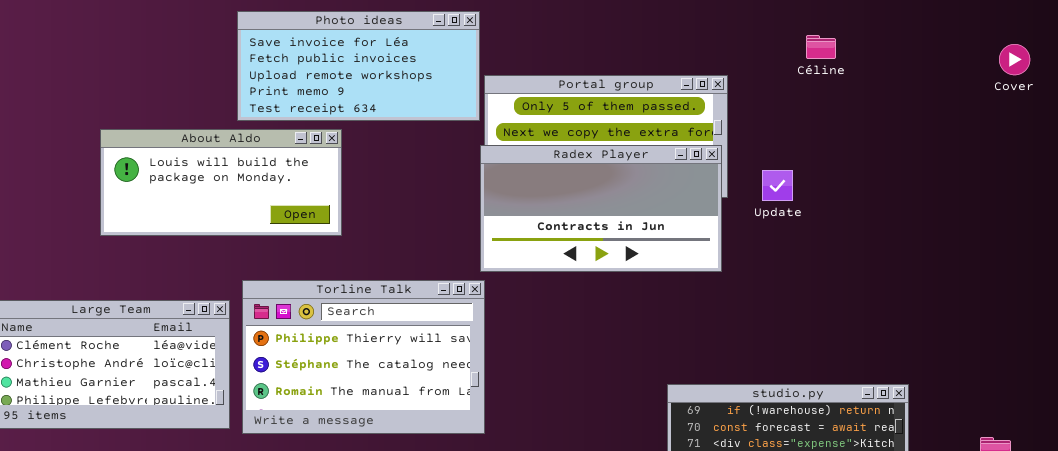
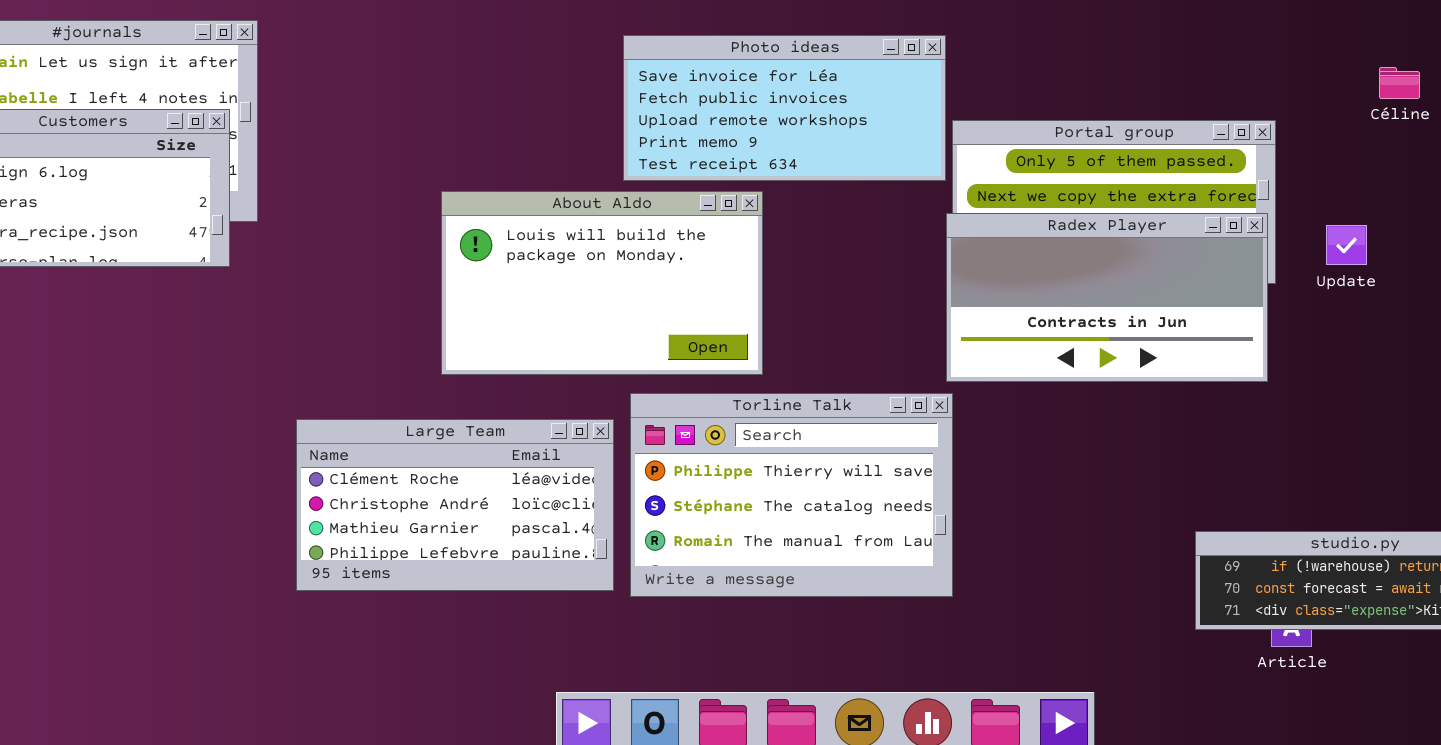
About Aldo: [100,129,342,236] -> [441,191,763,375], resized
Update: [762,170,793,201] -> [1326,225,1367,265], moved

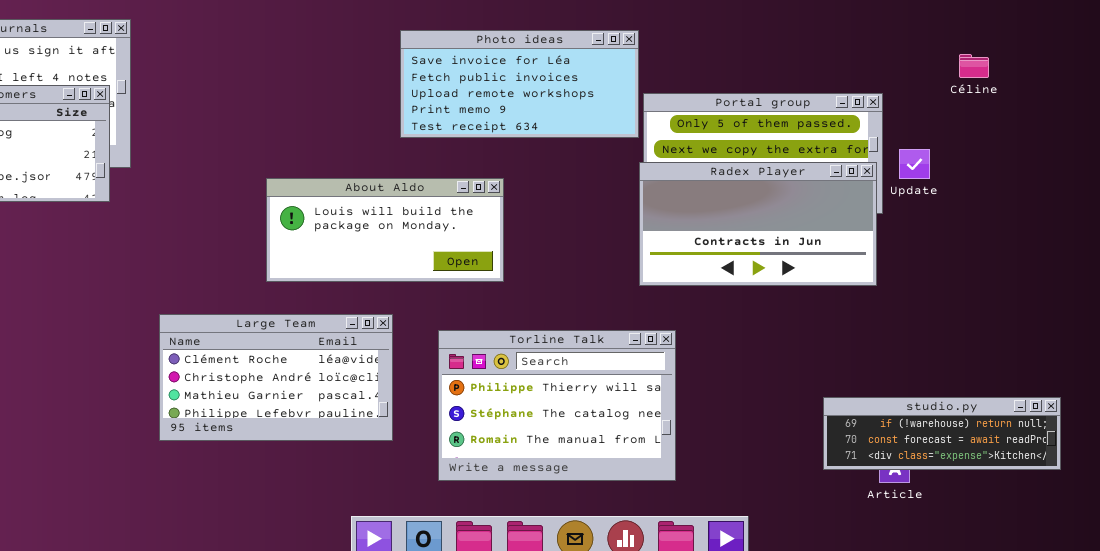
About Aldo: [441,191,763,375] -> [266,178,504,282], resized
Update: [1326,225,1367,265] -> [899,149,930,179], moved
Torline Talk: [630,393,953,597] -> [438,330,676,481], moved

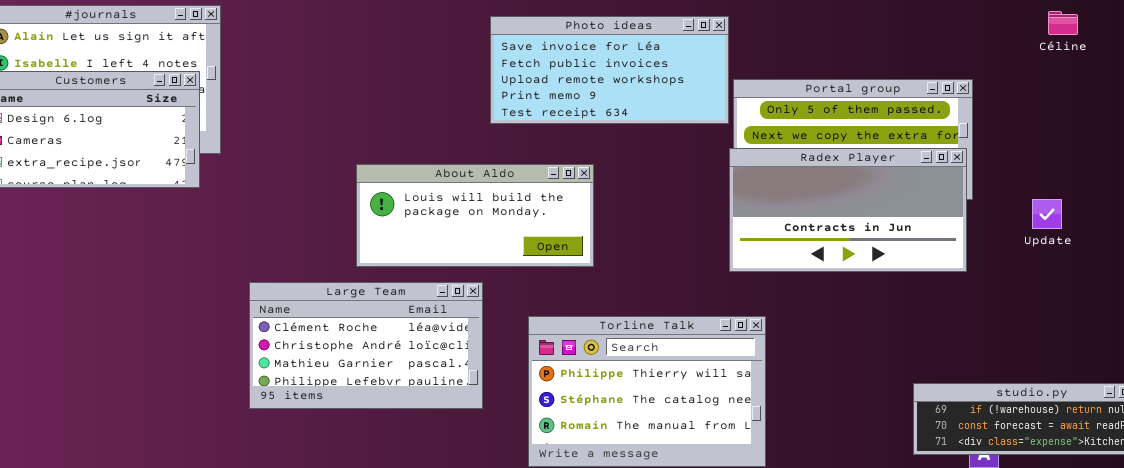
Céline: [959,54,989,78] -> [1048,11,1078,35], moved
Update: [899,149,930,179] -> [1032,199,1062,229], moved
Large Team: [159,314,393,441] -> [249,282,483,409], moved

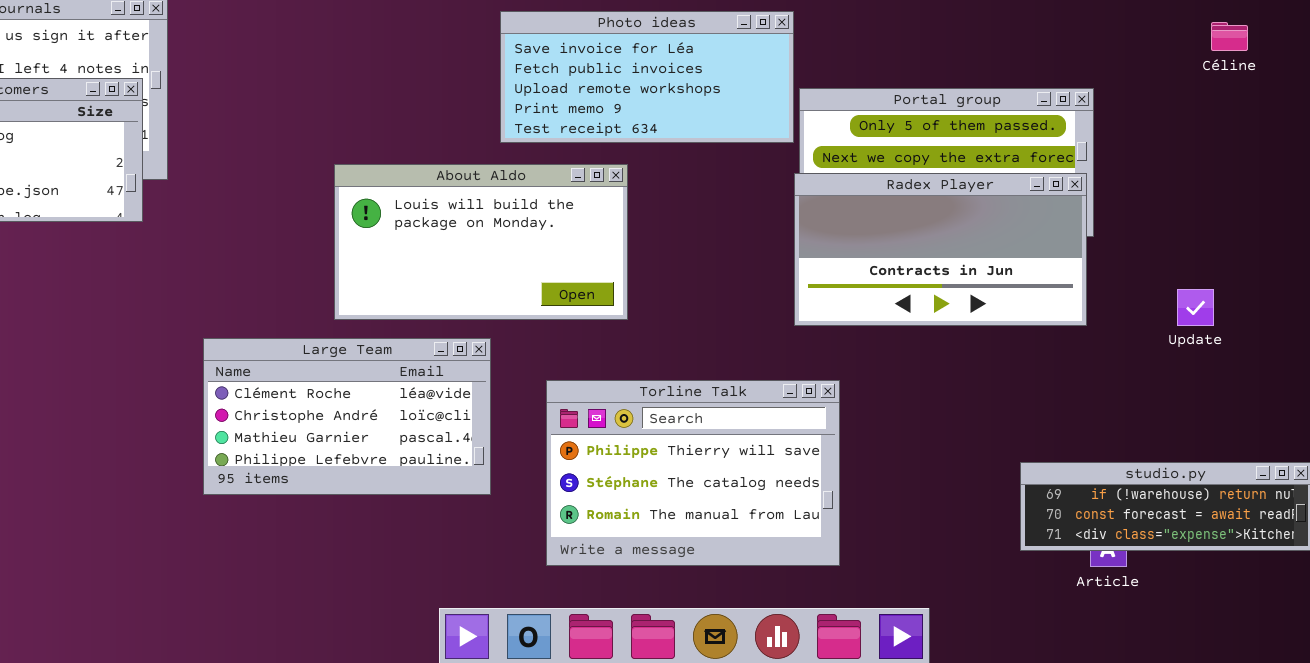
Céline: [1048,11,1078,35] -> [1211,22,1248,51], moved
About Aldo: [356,164,594,267] -> [334,164,628,320], resized
Update: [1032,199,1062,229] -> [1177,289,1214,326], moved

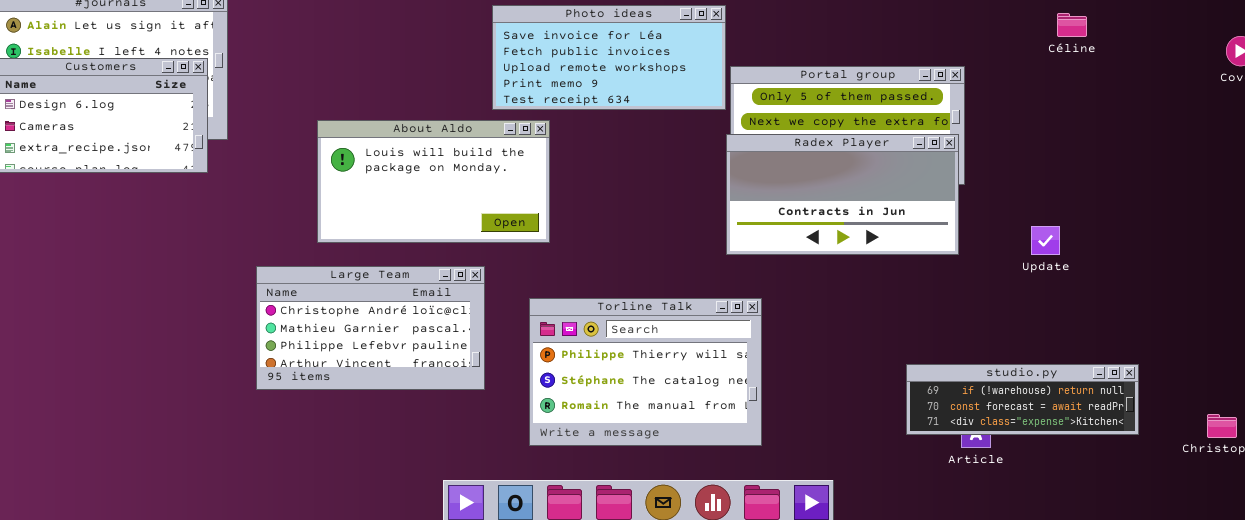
About Aldo: [334,164,628,320] -> [317,120,550,243], moved
Large Team: [203,338,491,495] -> [256,266,485,390], scrolled down 1 row

